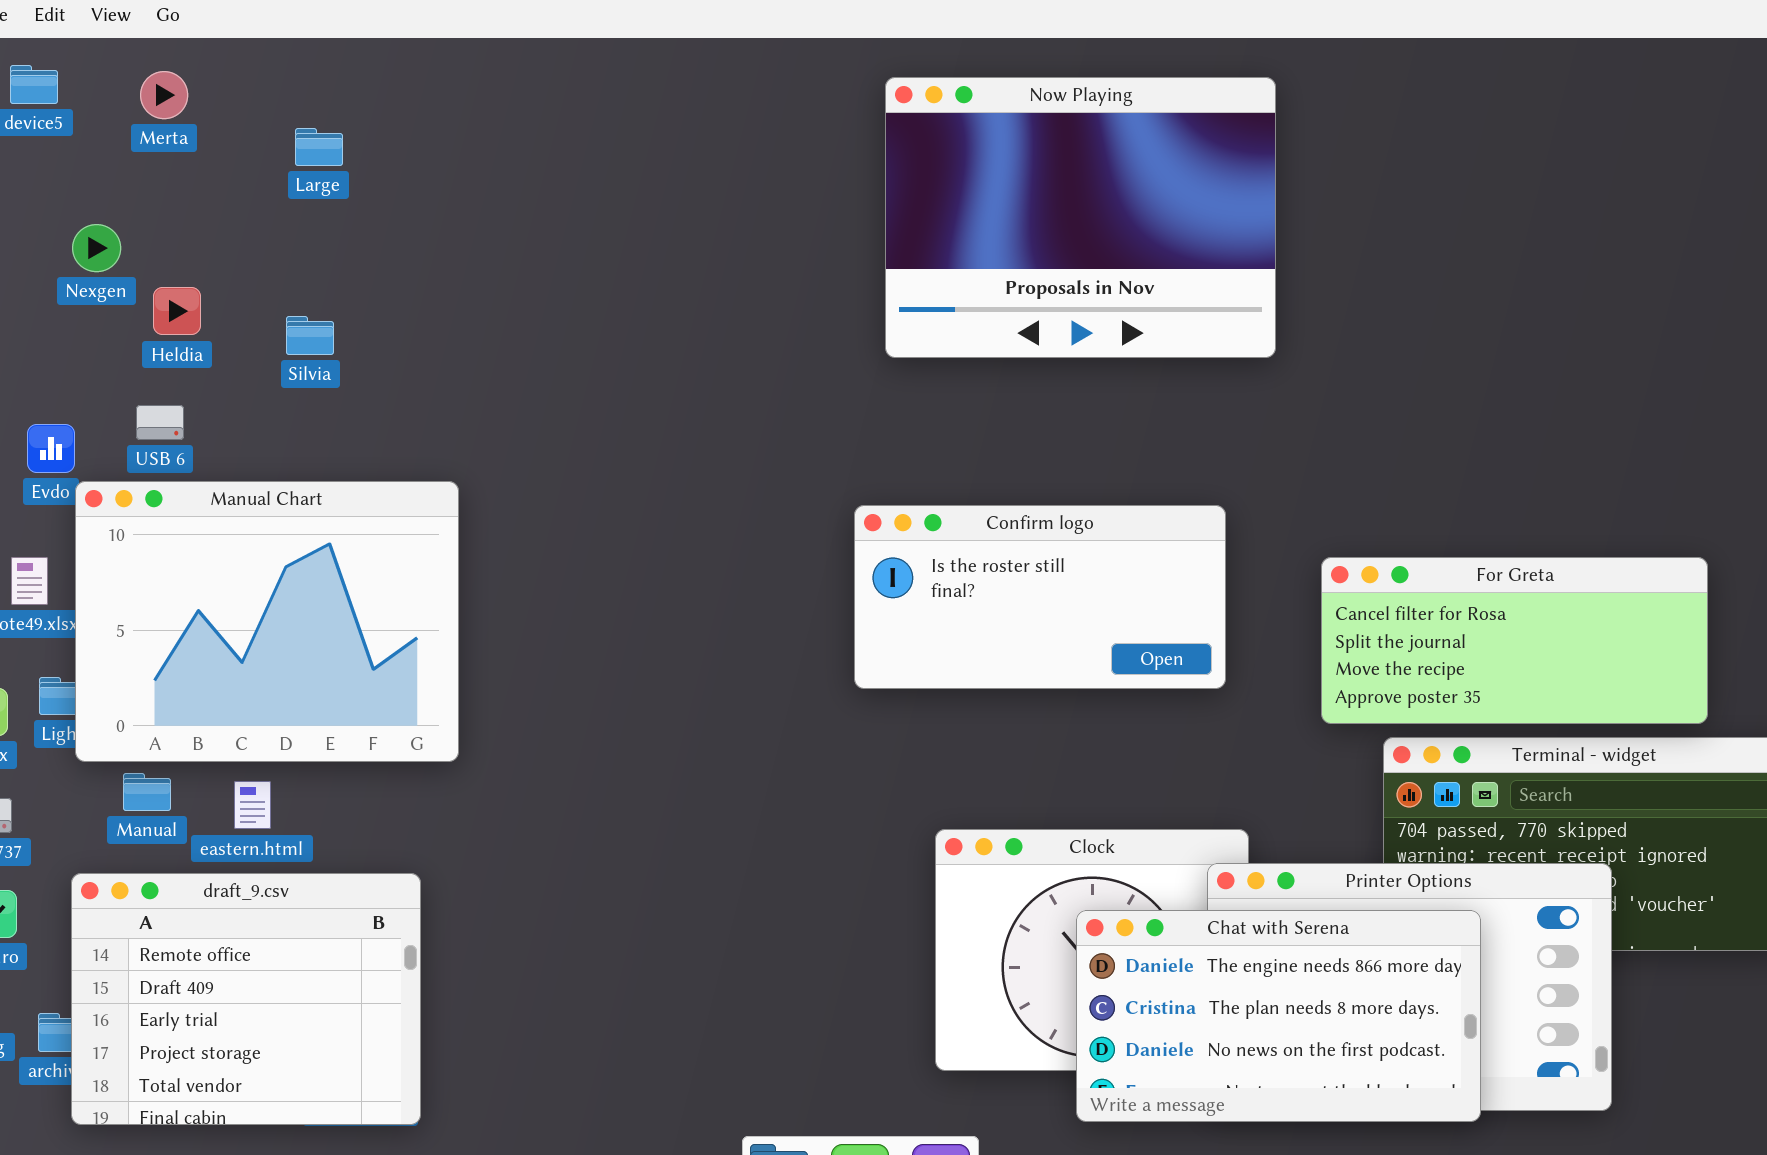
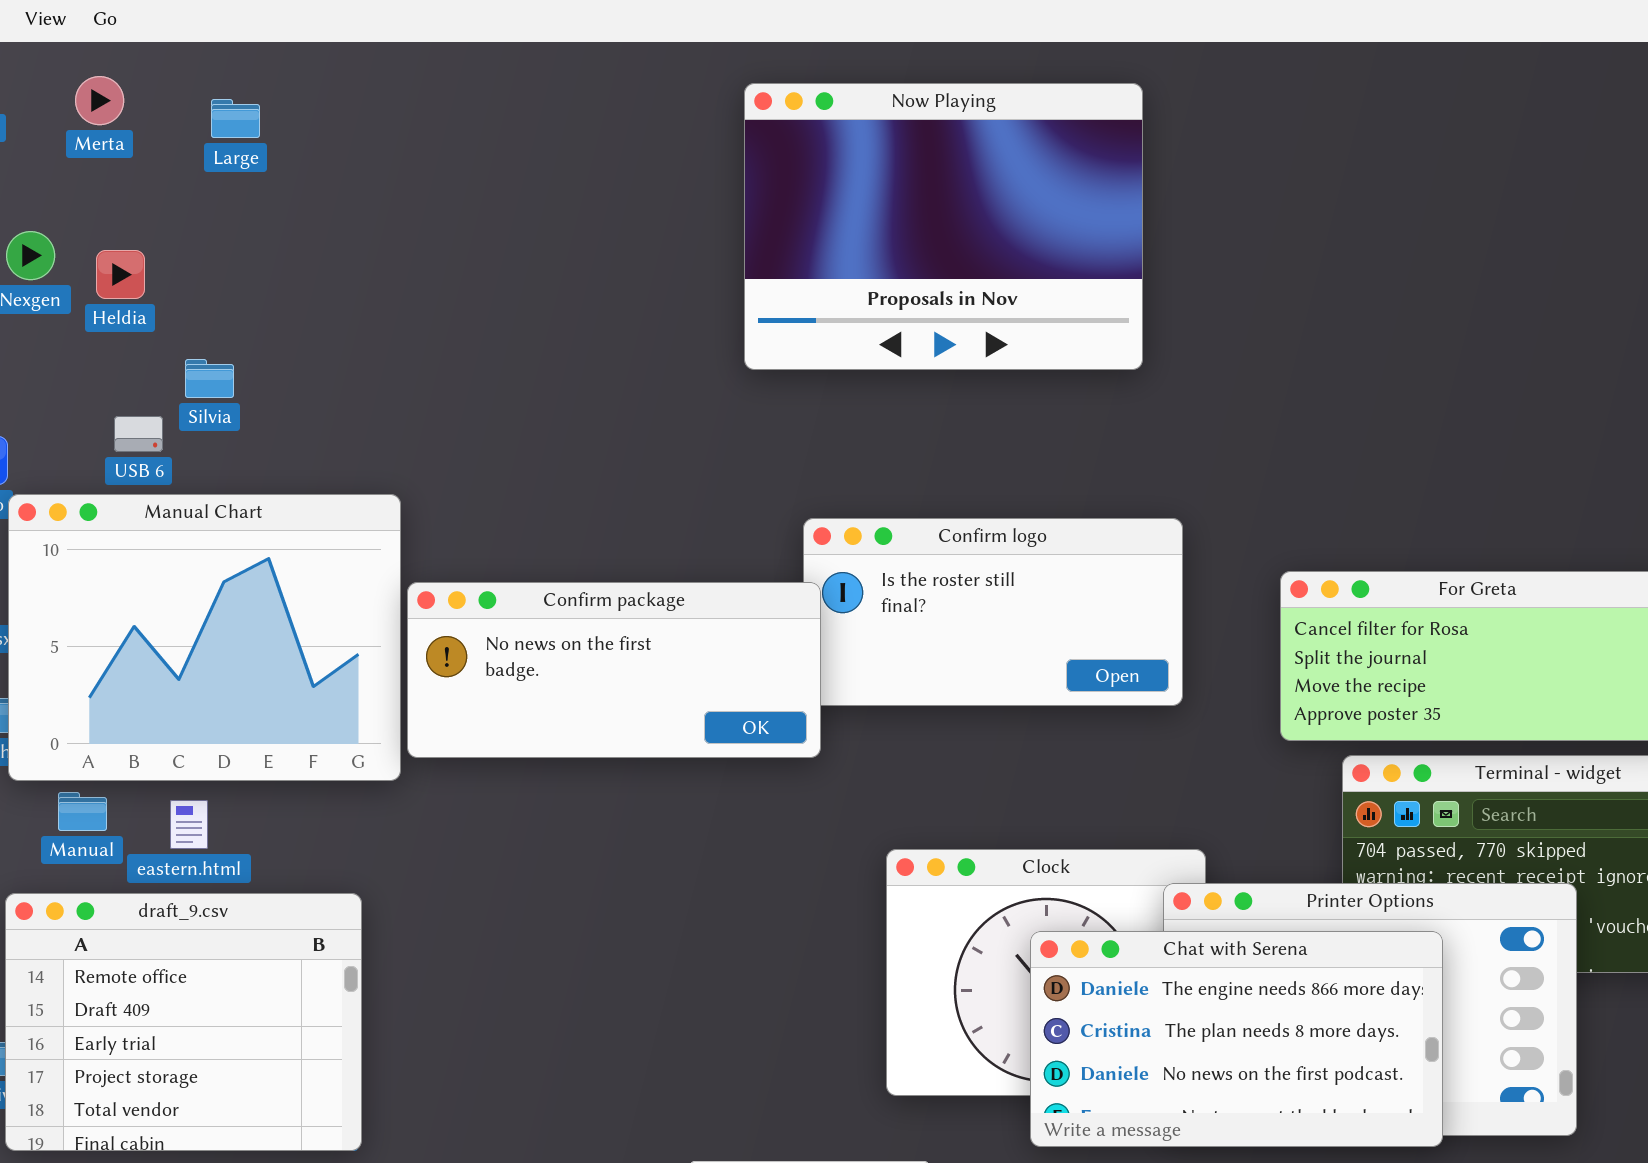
Now Playing: [885,77,1276,358] -> [744,83,1143,370], moved
Large: [295,128,343,166] -> [211,99,260,138], moved
Heldia: [153,287,201,335] -> [96,250,145,299], moved
Silvia: [286,316,334,355] -> [185,359,234,398], moved
USB 6: [136,405,184,440] -> [114,416,163,452], moved
Confirm package: none -> [407,582,821,758], opened

